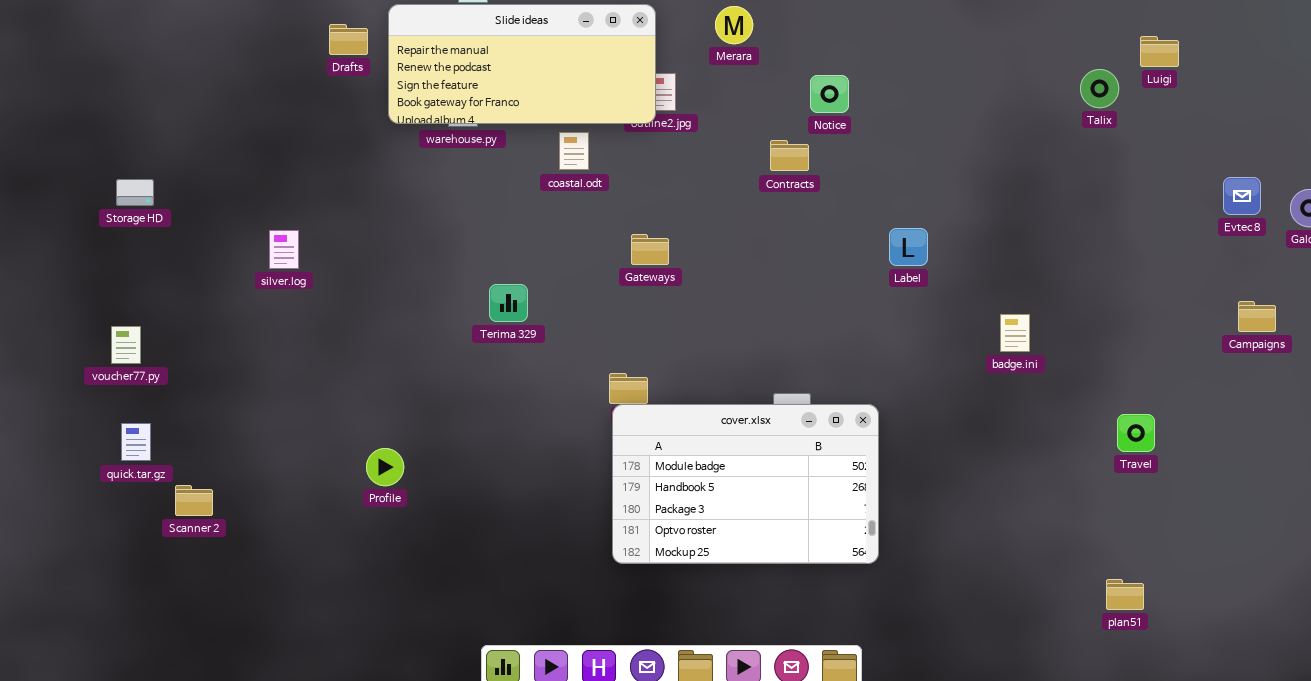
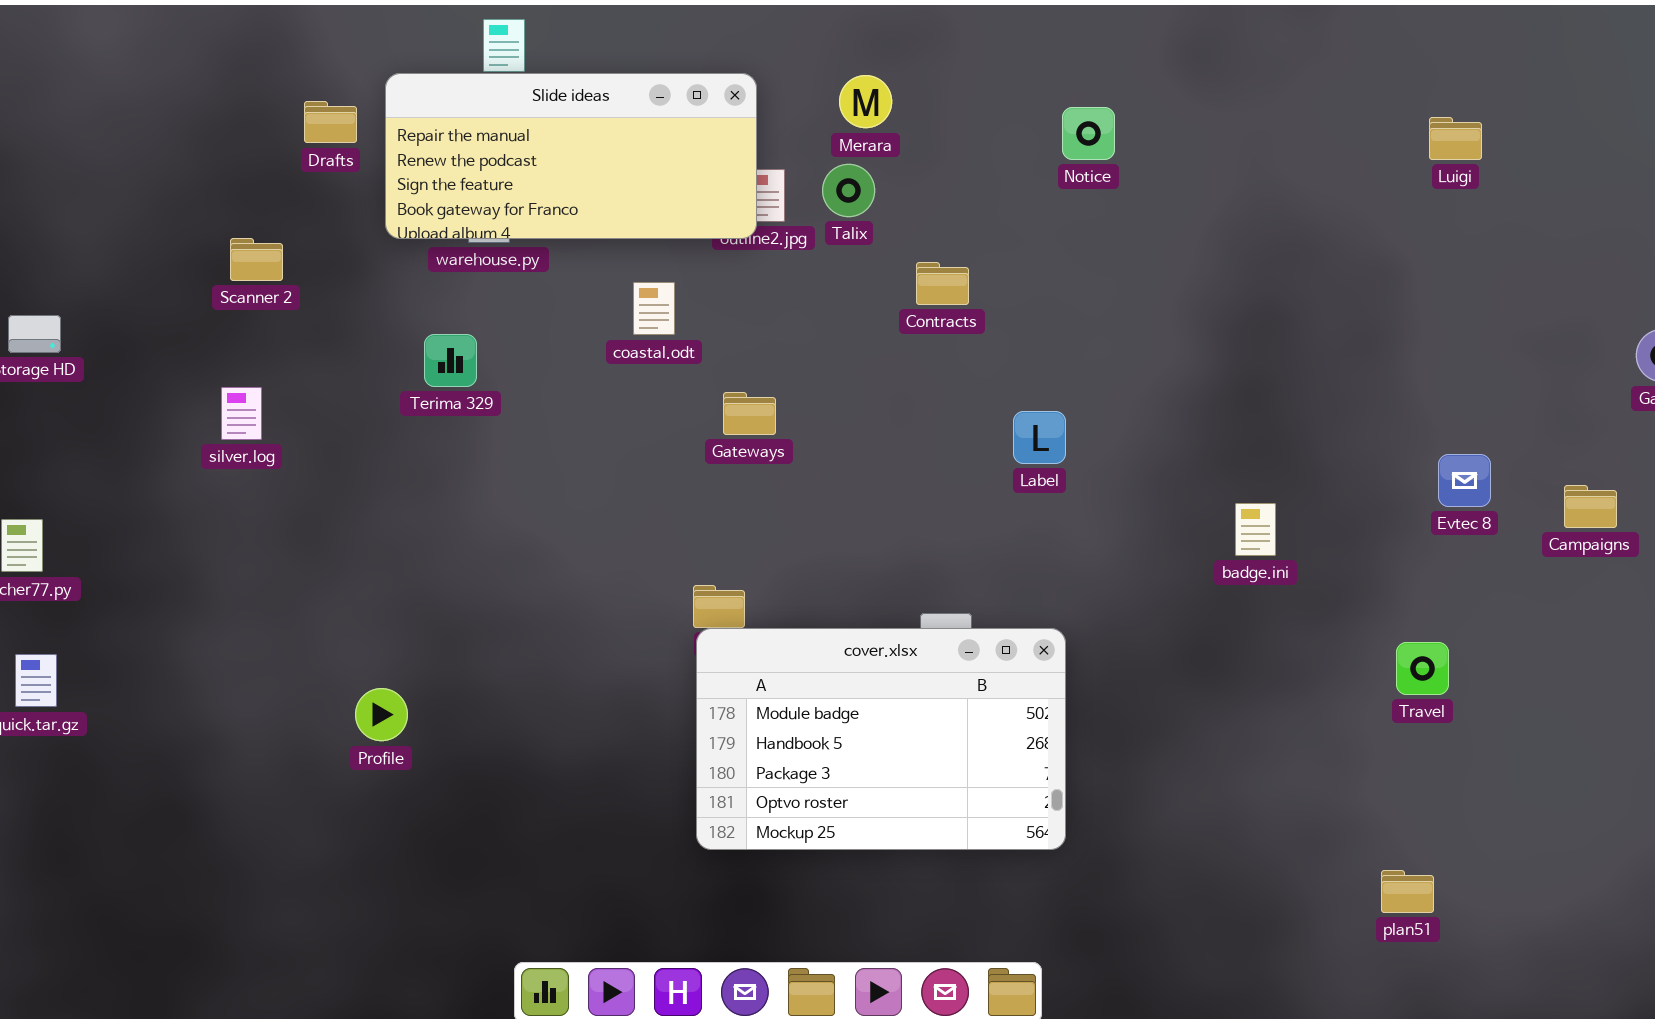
Talix: [1080,69,1119,108] -> [822,164,875,217], moved
Notice: [810,75,849,113] -> [1062,107,1115,160], moved
coastal.odt: [559,132,589,170] -> [633,282,675,335], moved
Evtec 8: [1223,177,1261,215] -> [1438,454,1491,507], moved
Label: [889,228,928,266] -> [1013,411,1066,464], moved
Terima 329: [489,284,528,322] -> [424,334,477,387], moved
Scanner 2: [175,485,213,516] -> [230,238,283,281], moved

